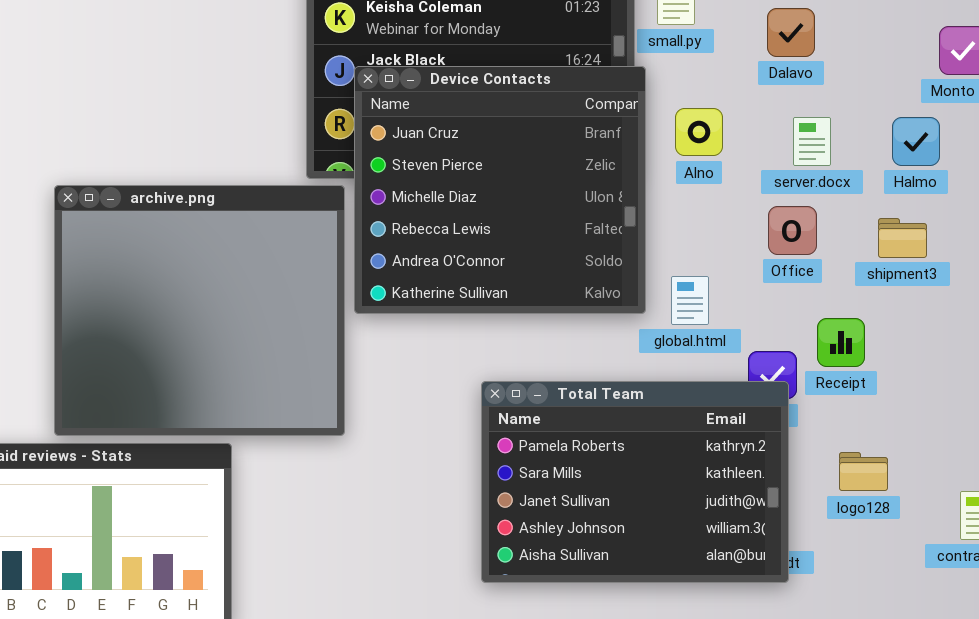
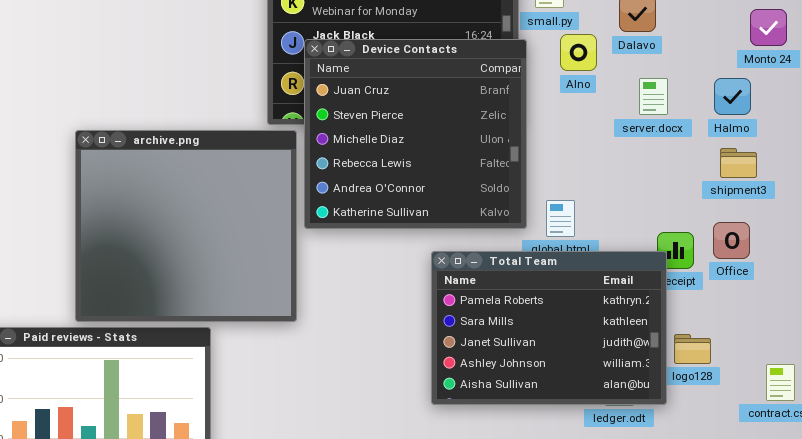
Alno: [675,108,723,156] -> [560,34,597,71], moved
Office: [768,206,817,255] -> [713,222,750,259], moved
shipment3: [878,218,927,258] -> [720,148,757,178], moved
Total Team: [481,381,789,583] -> [431,251,667,405], moved

